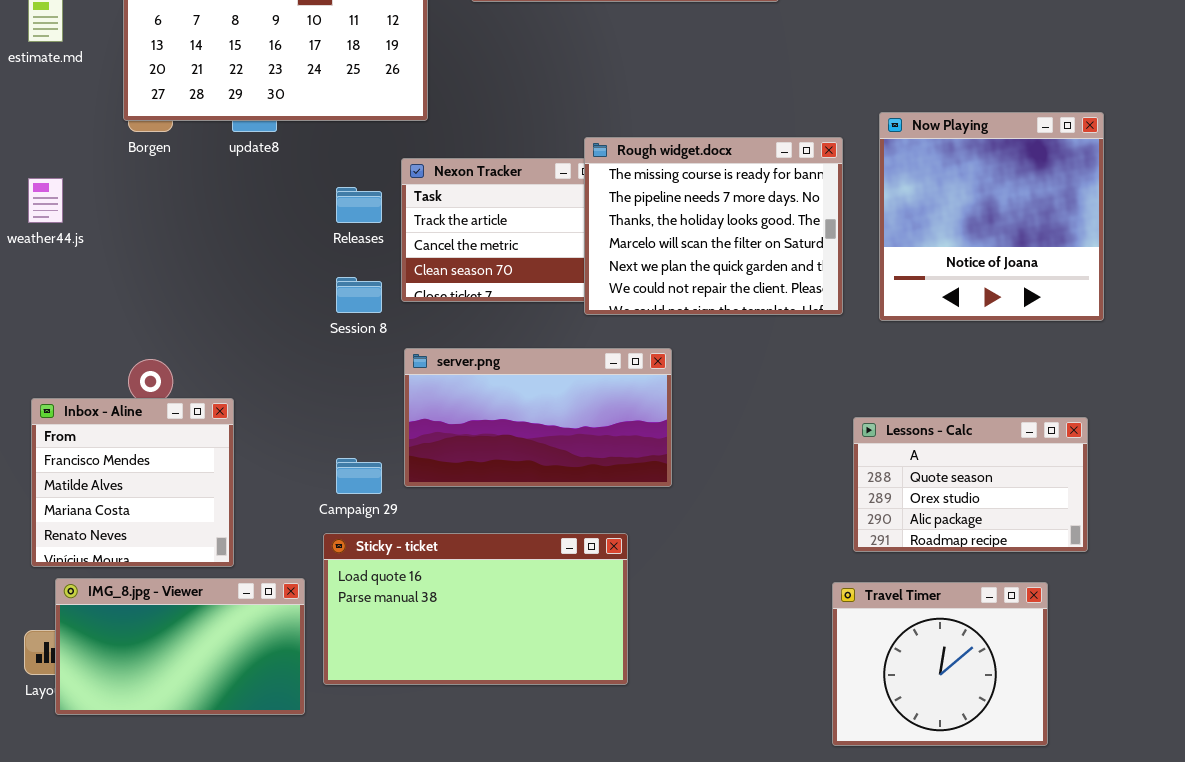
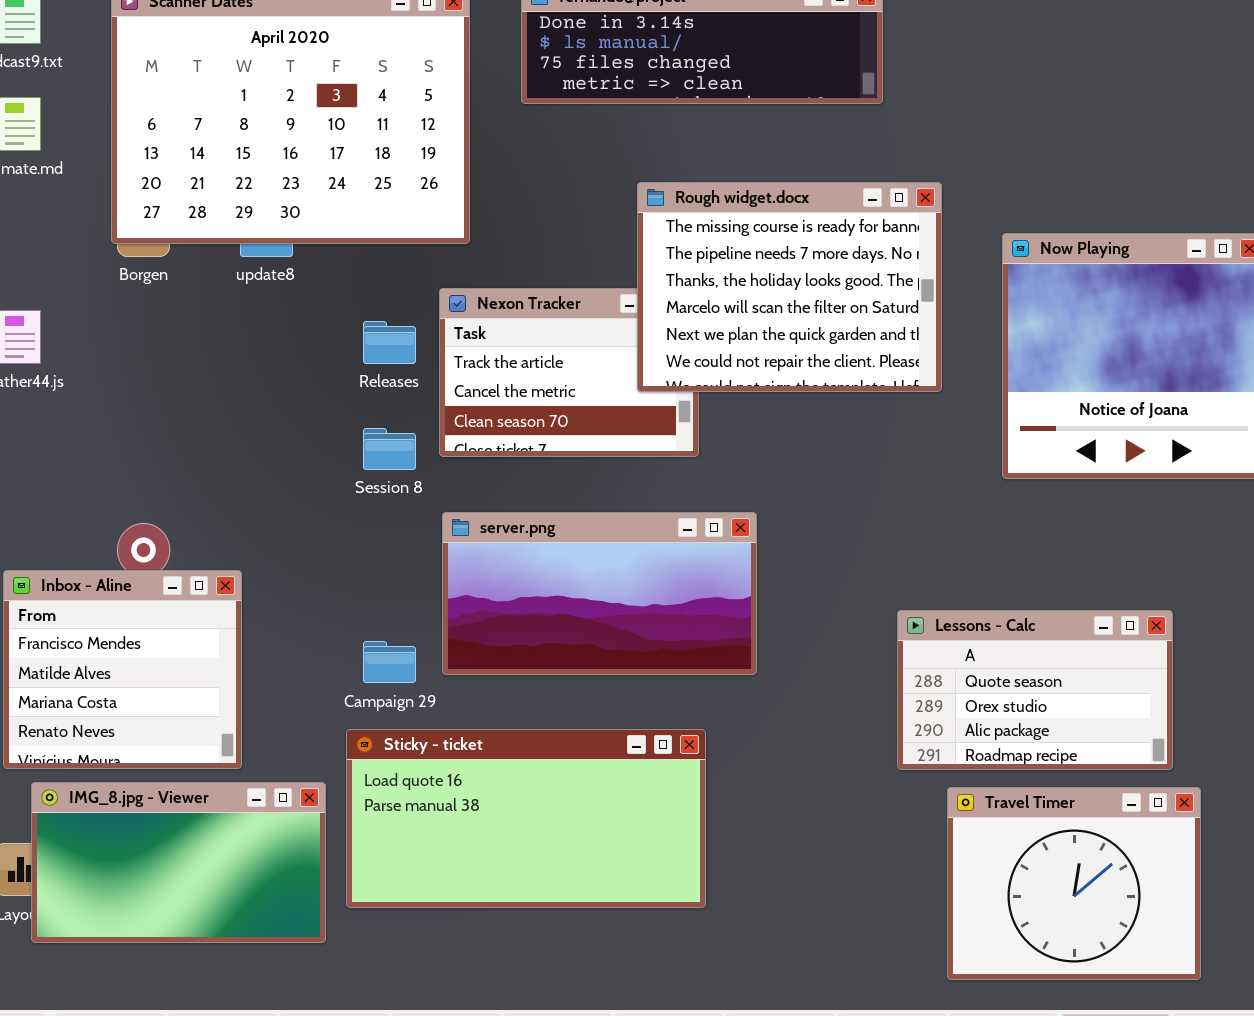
Rough widget.docx: [584,137,843,315] -> [637,182,942,392], moved
Lessons - Calc: [853,417,1088,552] -> [897,610,1173,770], moved

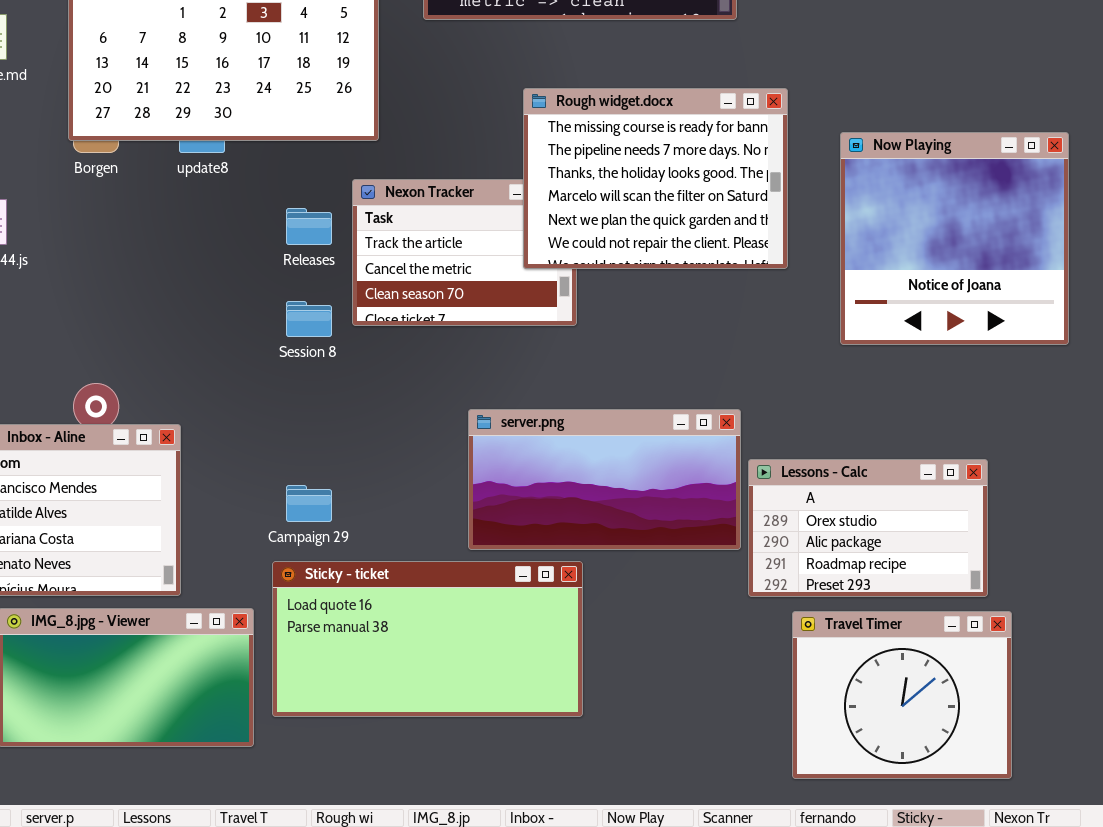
server.png: [442,512,757,675] -> [468,409,741,550], moved
Lessons - Calc: [897,610,1173,770] -> [748,459,988,597], scrolled down 1 row

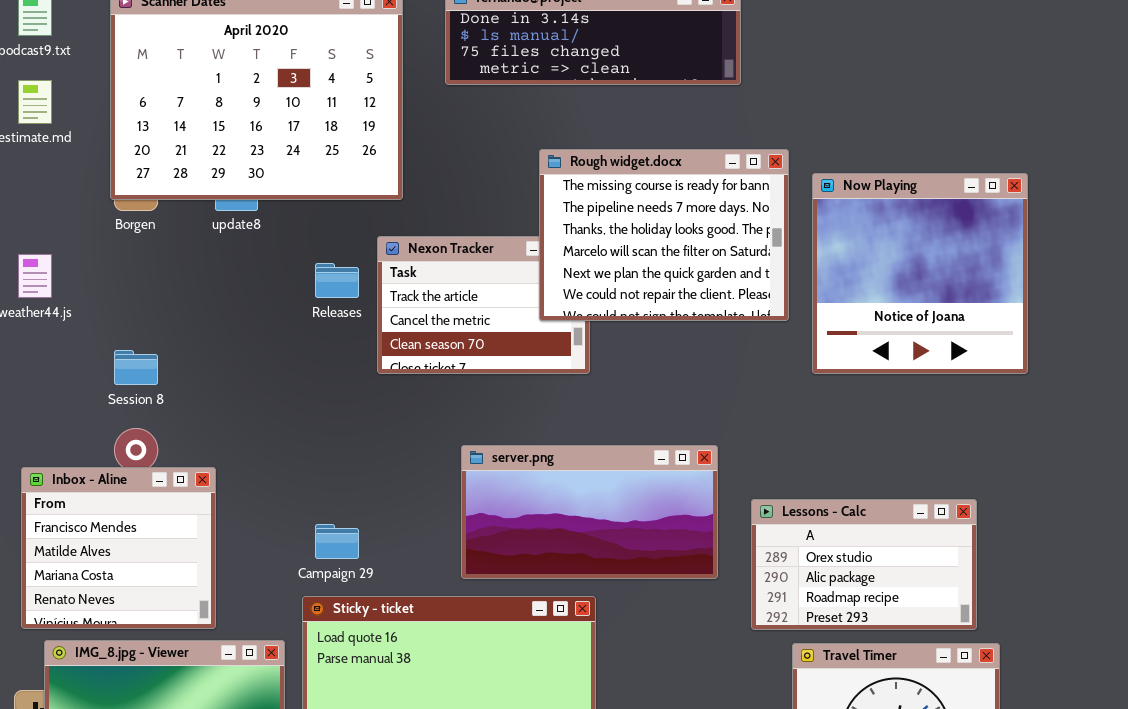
Now Playing: [840,132,1069,345] -> [812,173,1028,374], moved
Session 8: [286,301,332,337] -> [114,350,158,385], moved
server.png: [468,409,741,550] -> [461,445,718,579], moved

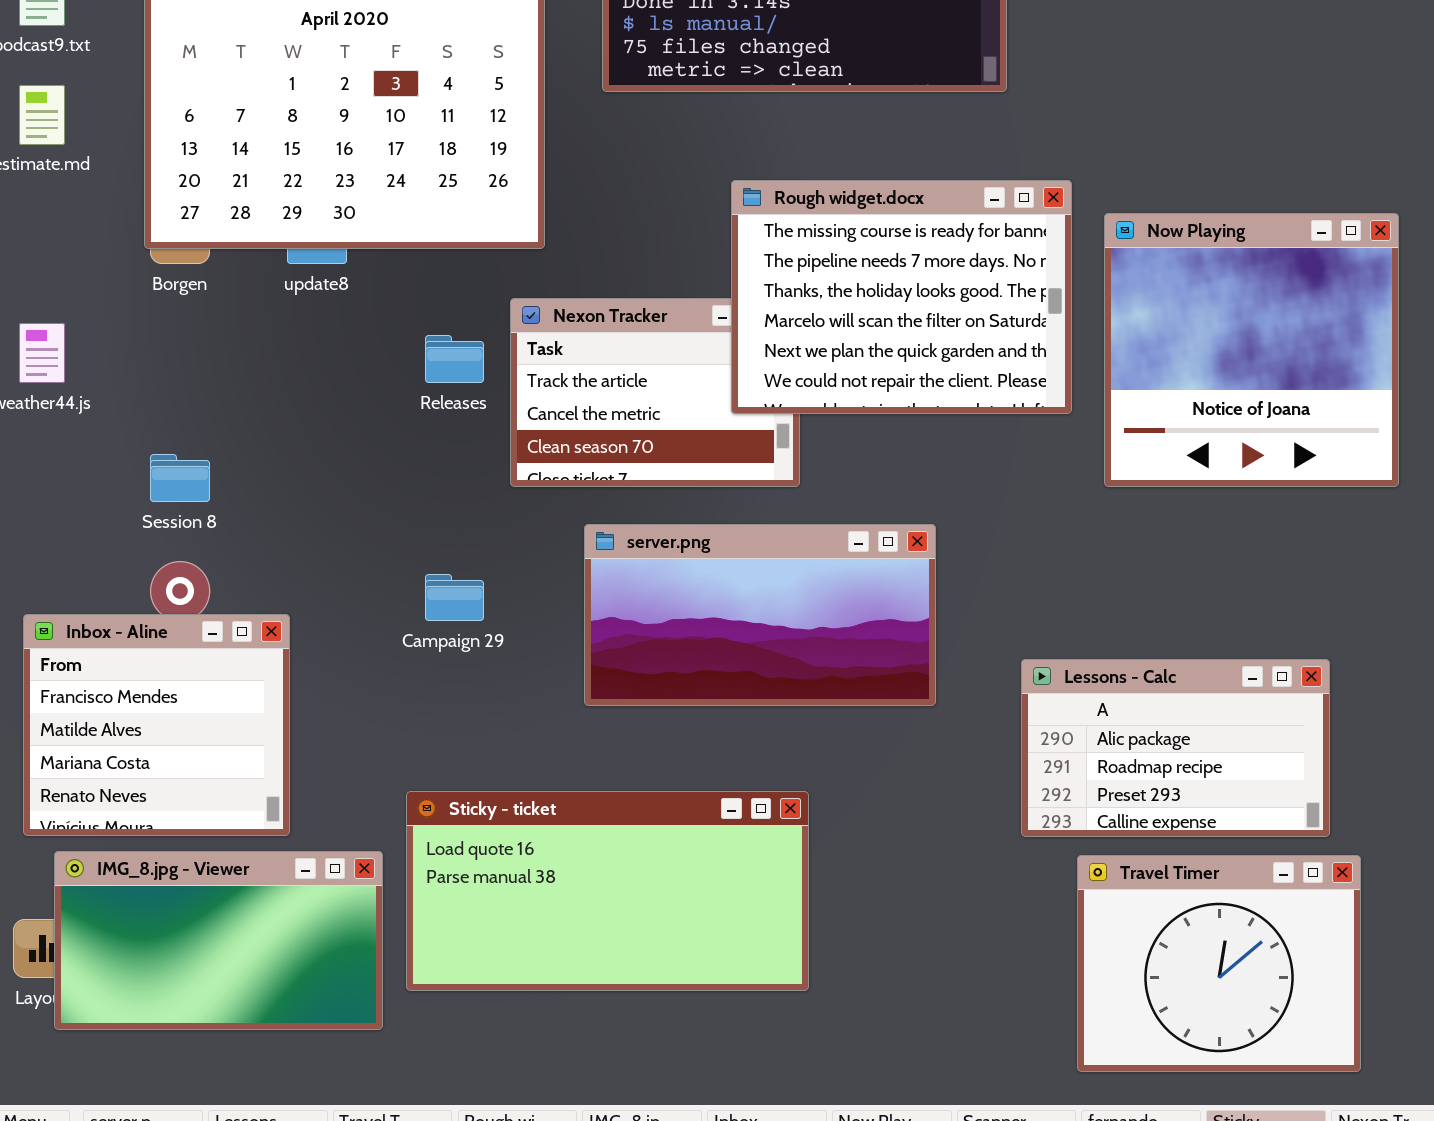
server.png: [461,445,718,579] -> [584,524,936,706], moved
Lessons - Calc: [751,499,977,630] -> [1021,659,1330,837], scrolled down 1 row
Campaign 29: [315,524,359,559] -> [425,574,484,621], moved

